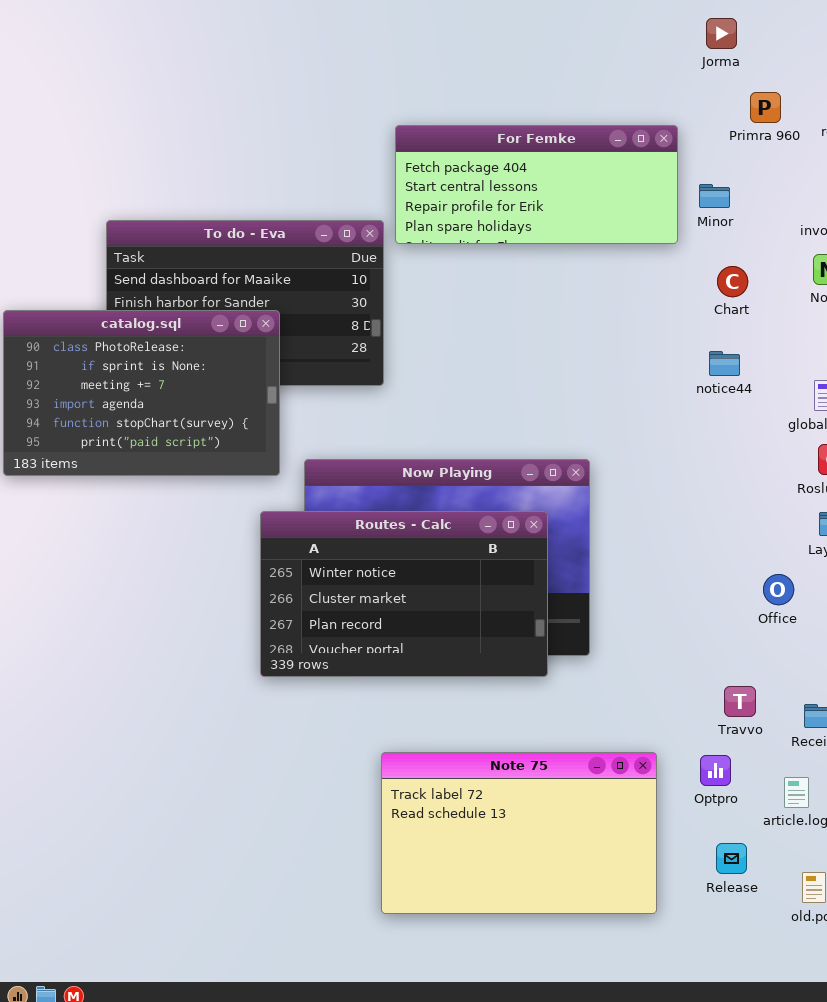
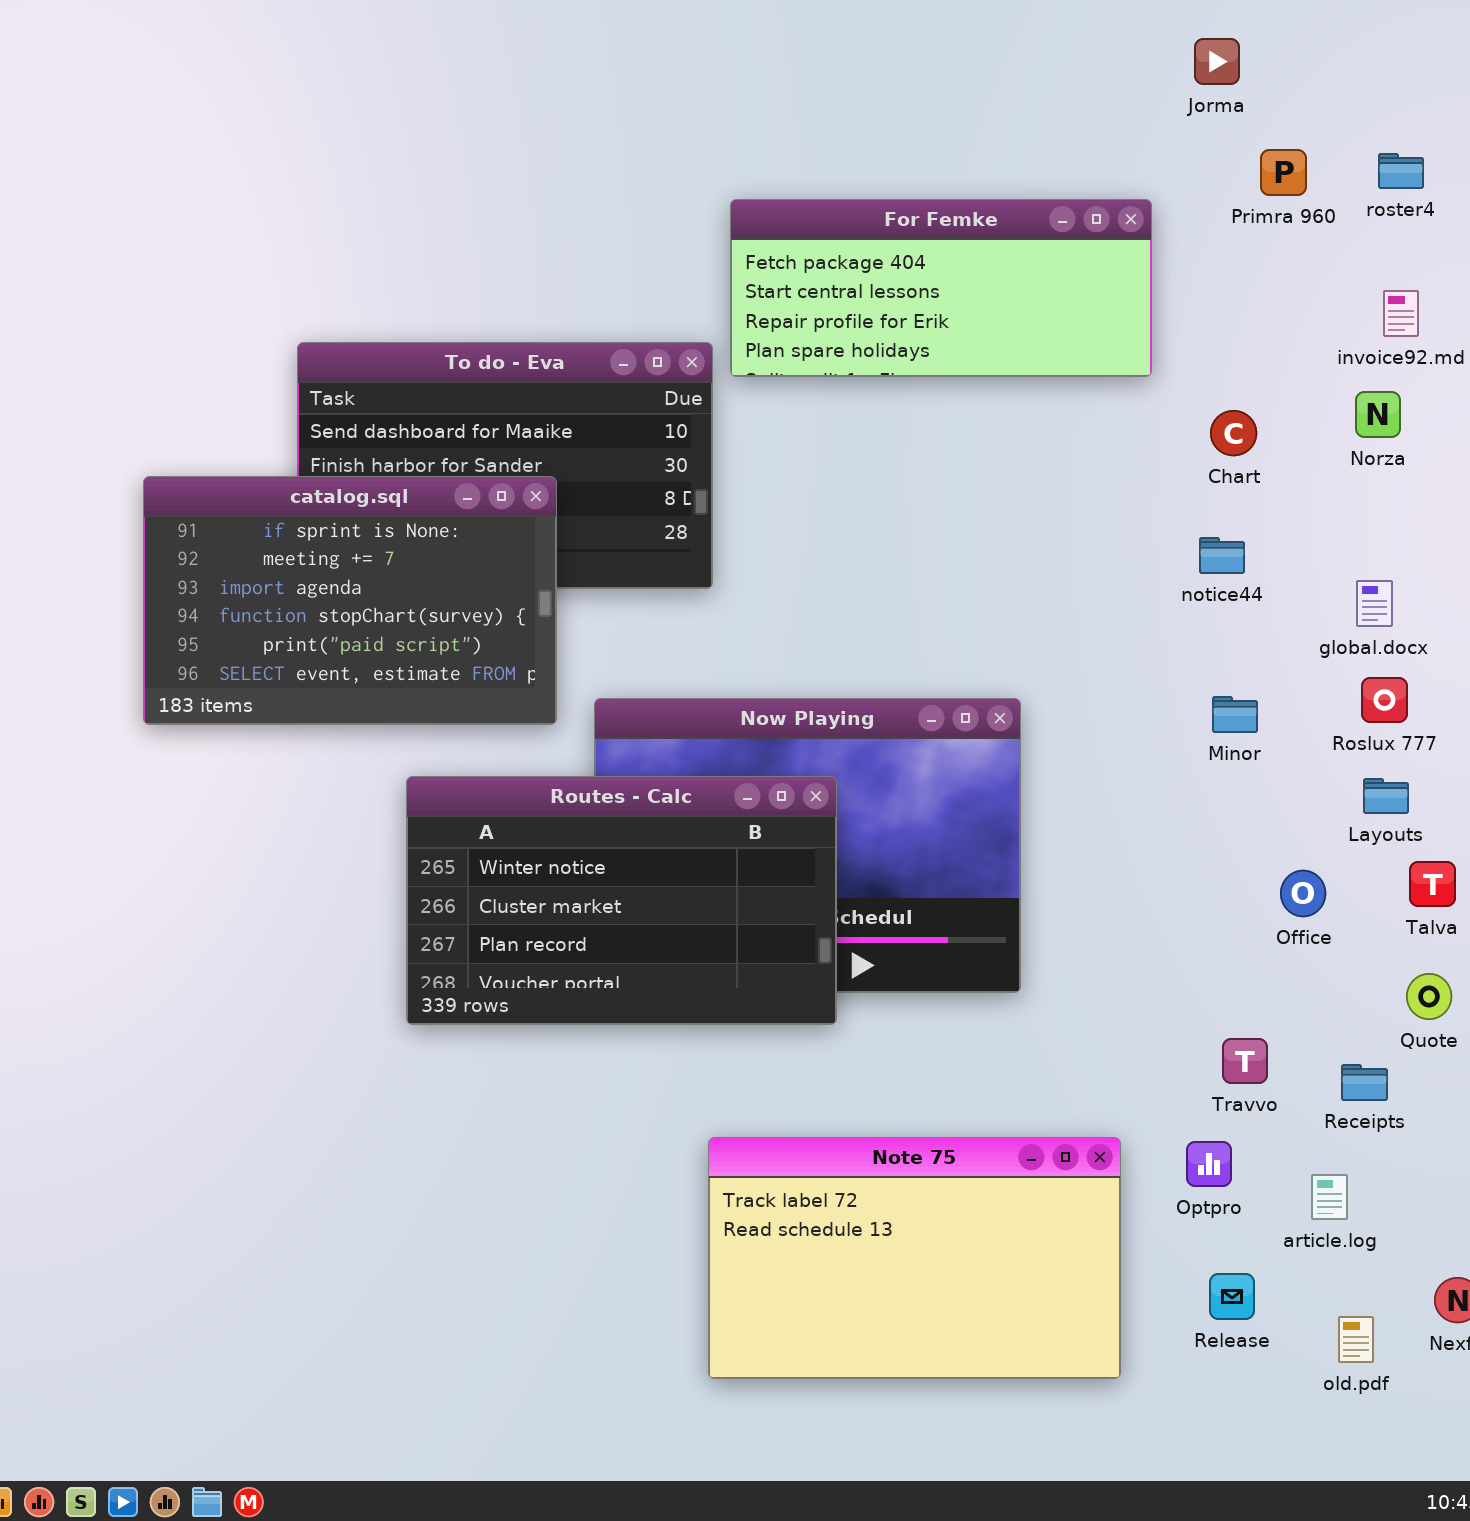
Minor: [699,184,730,208] -> [1212,696,1258,733], moved
catalog.sql: [3,310,280,476] -> [143,476,557,725], scrolled down 1 row
Routes - Calc: [260,511,548,677] -> [406,776,837,1025], moved

